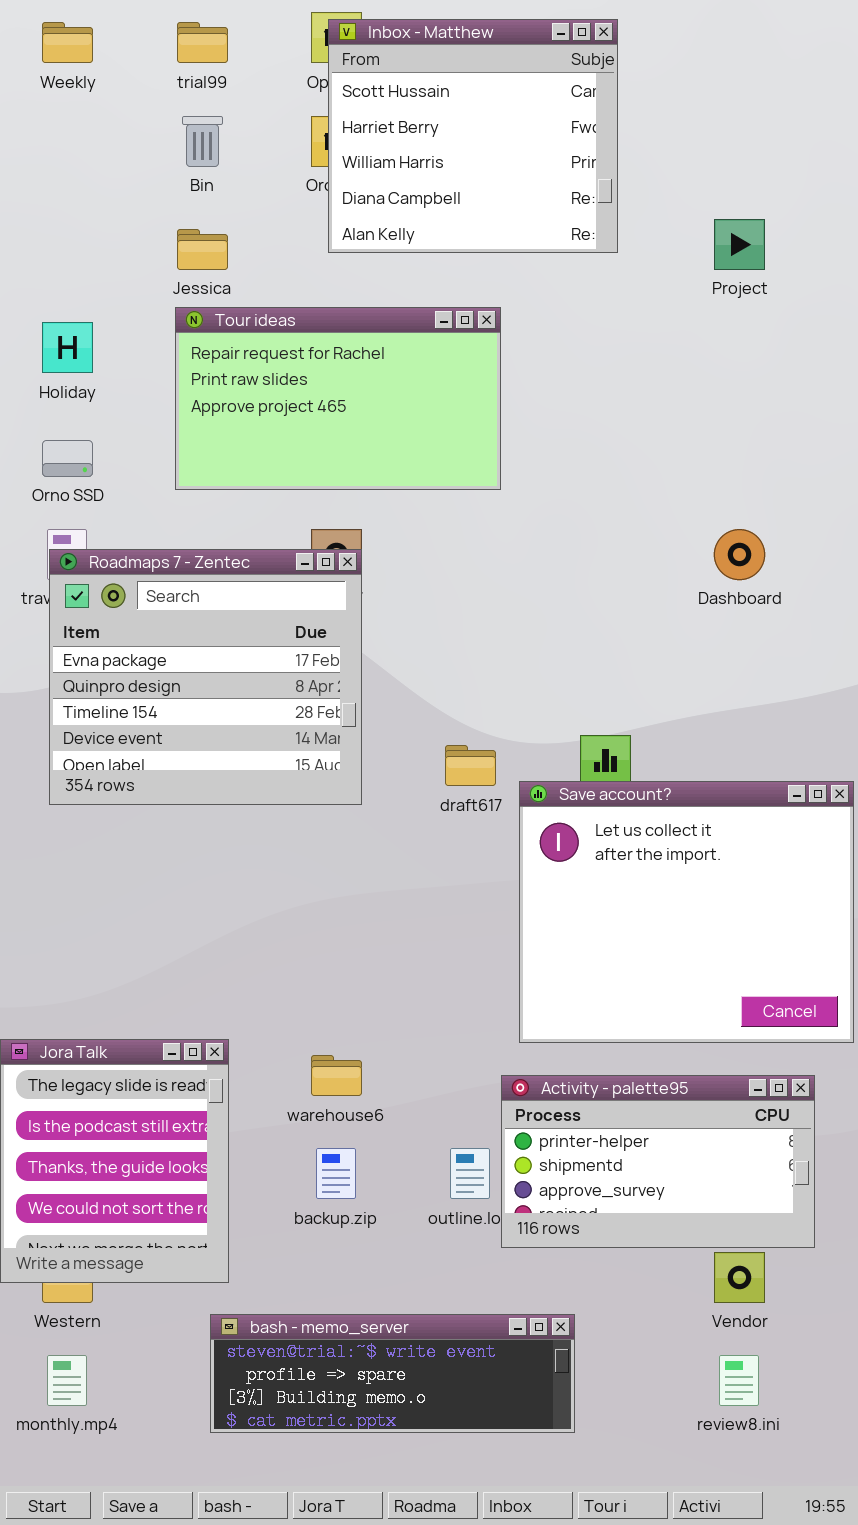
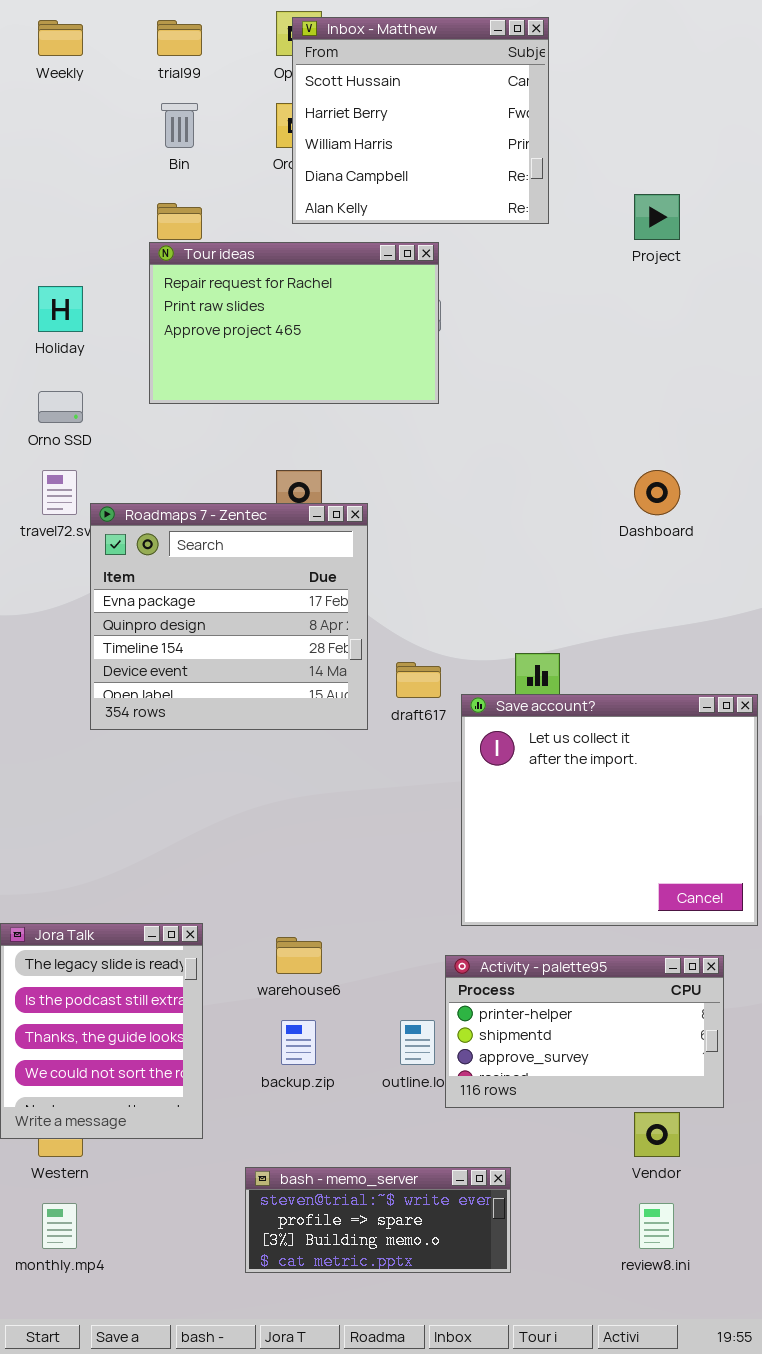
Tour ideas: [175,307,501,490] -> [149,242,439,404], moved
Roadmaps 7 - Zentec: [49,549,362,805] -> [90,503,368,730], moved
bash - memo_server: [210,1314,575,1433] -> [245,1167,511,1273], resized

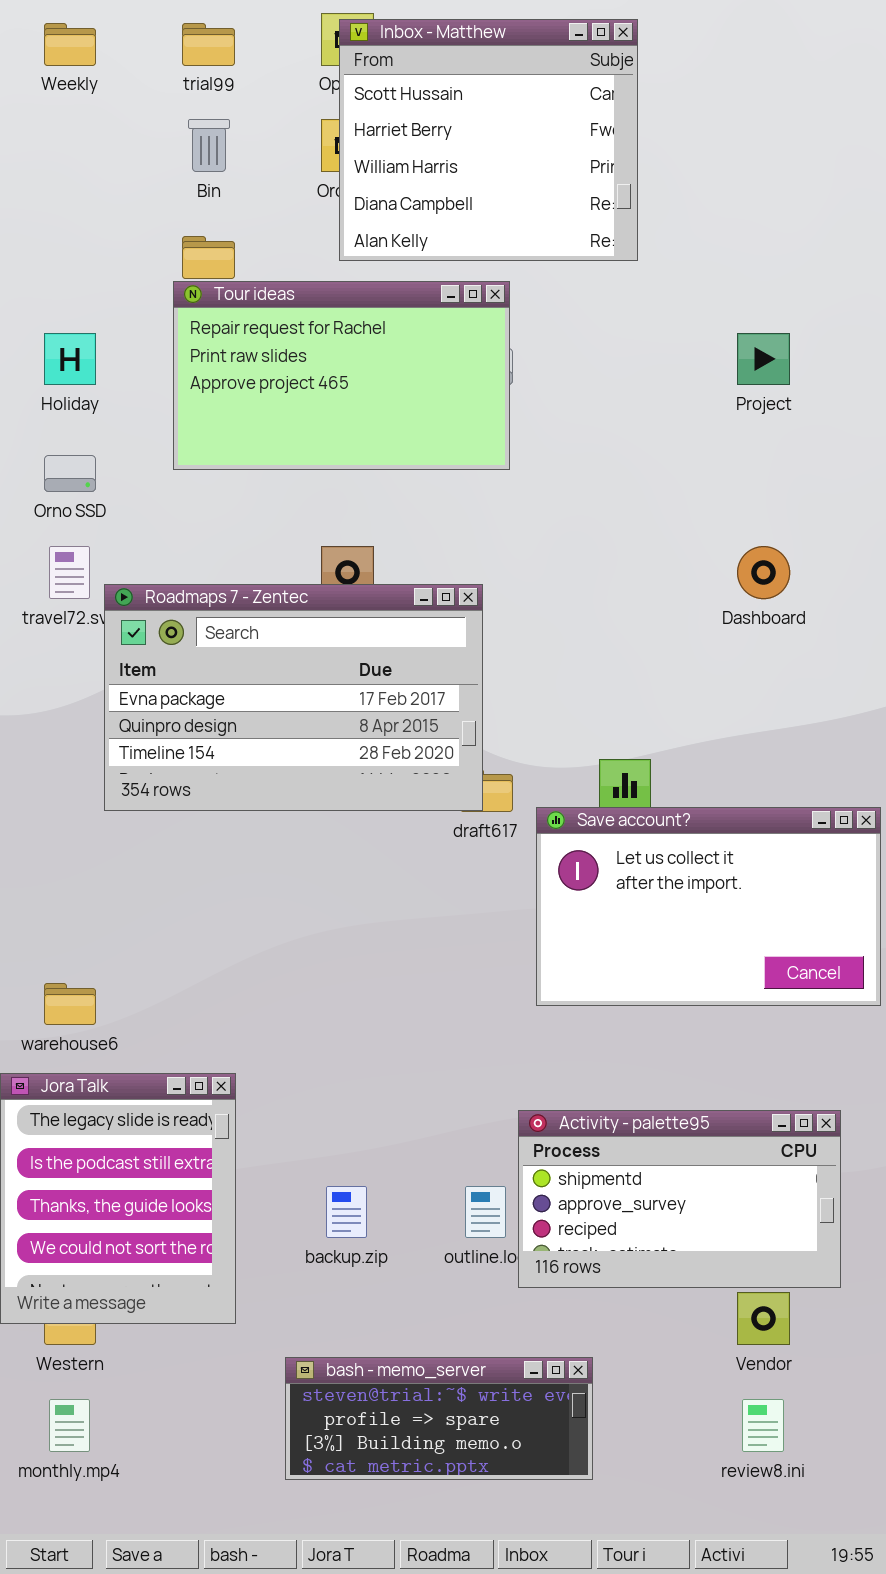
Project: [634,194,680,240] -> [737,333,790,385], moved
Roadmaps 7 - Zentec: [90,503,368,730] -> [104,584,483,811], resized
Save account?: [461,694,758,926] -> [536,807,881,1006], resized
warehouse6: [276,937,322,974] -> [44,983,96,1025], moved
Activity - palette95: [445,955,724,1108] -> [518,1110,841,1288], scrolled down 1 row

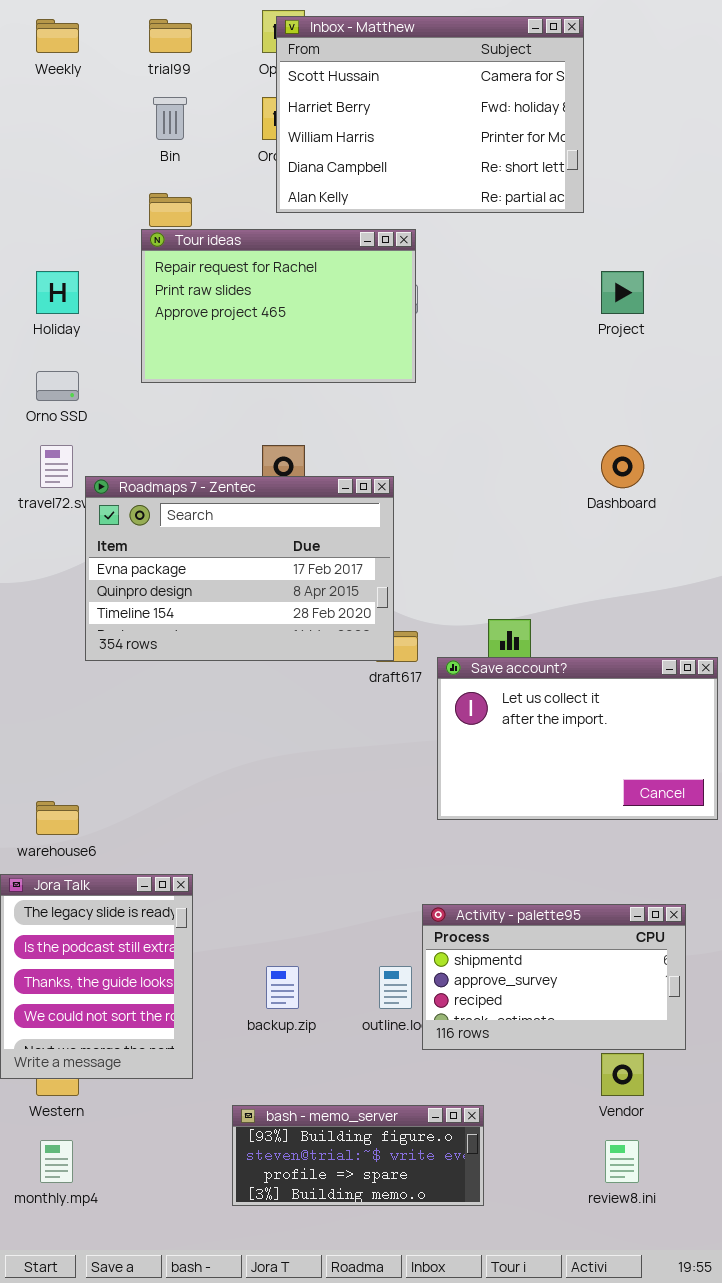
Inbox - Matthew: [339,19,638,261] -> [276,16,584,213], resized
bash - memo_server: [285,1357,593,1480] -> [232,1105,484,1206], scrolled up 1 row

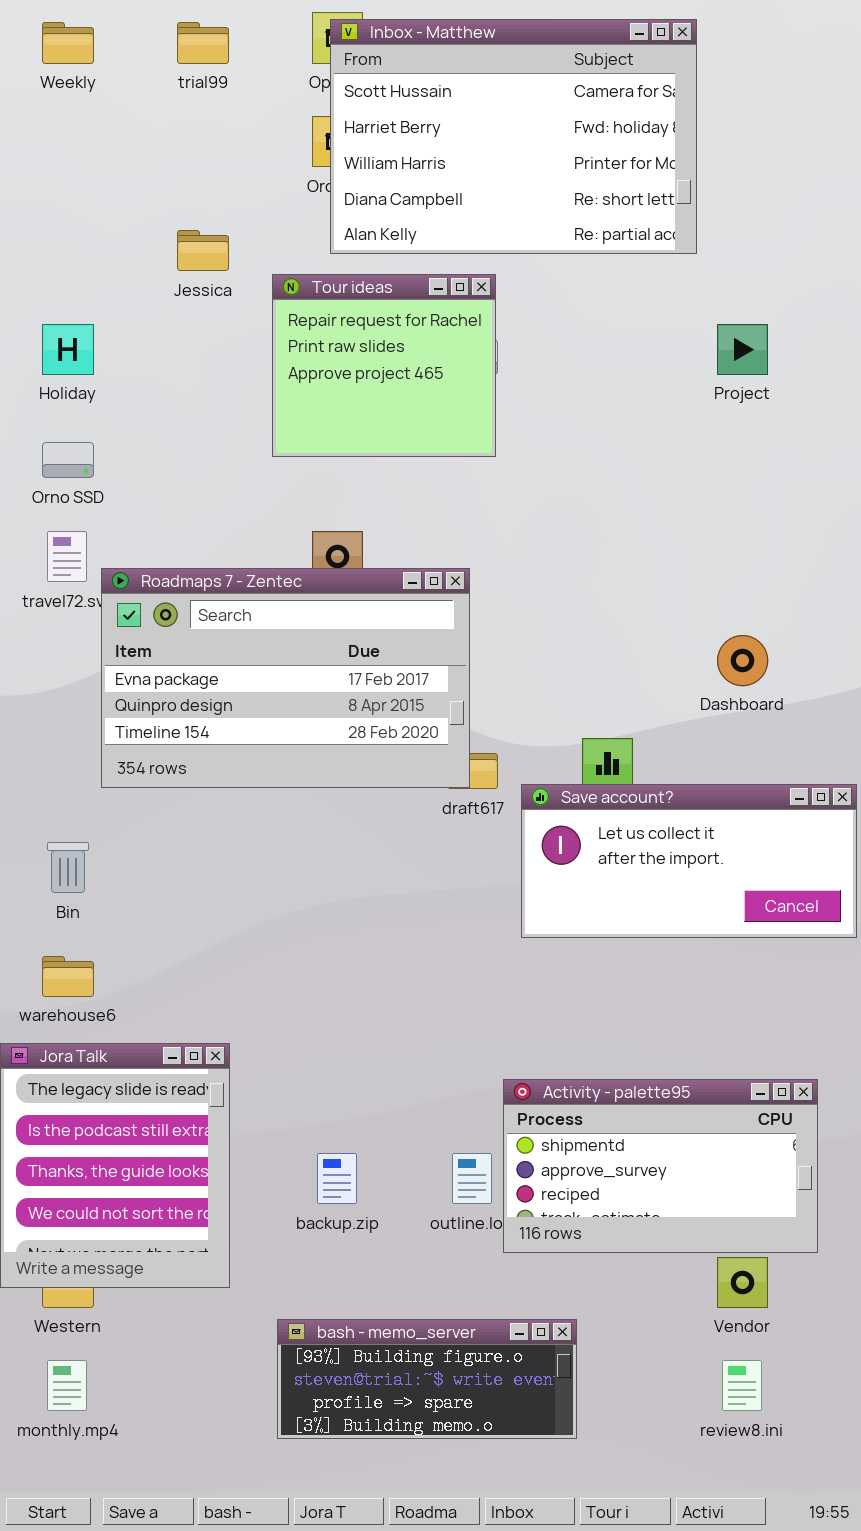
Bin: [153,97,187,140] -> [47,842,89,893], moved
Tour ideas: [141,229,416,383] -> [272,274,496,457], resized
Dashboard: [601,445,644,488] -> [717,635,768,686], moved
Save account?: [437,657,718,820] -> [521,784,857,938], resized

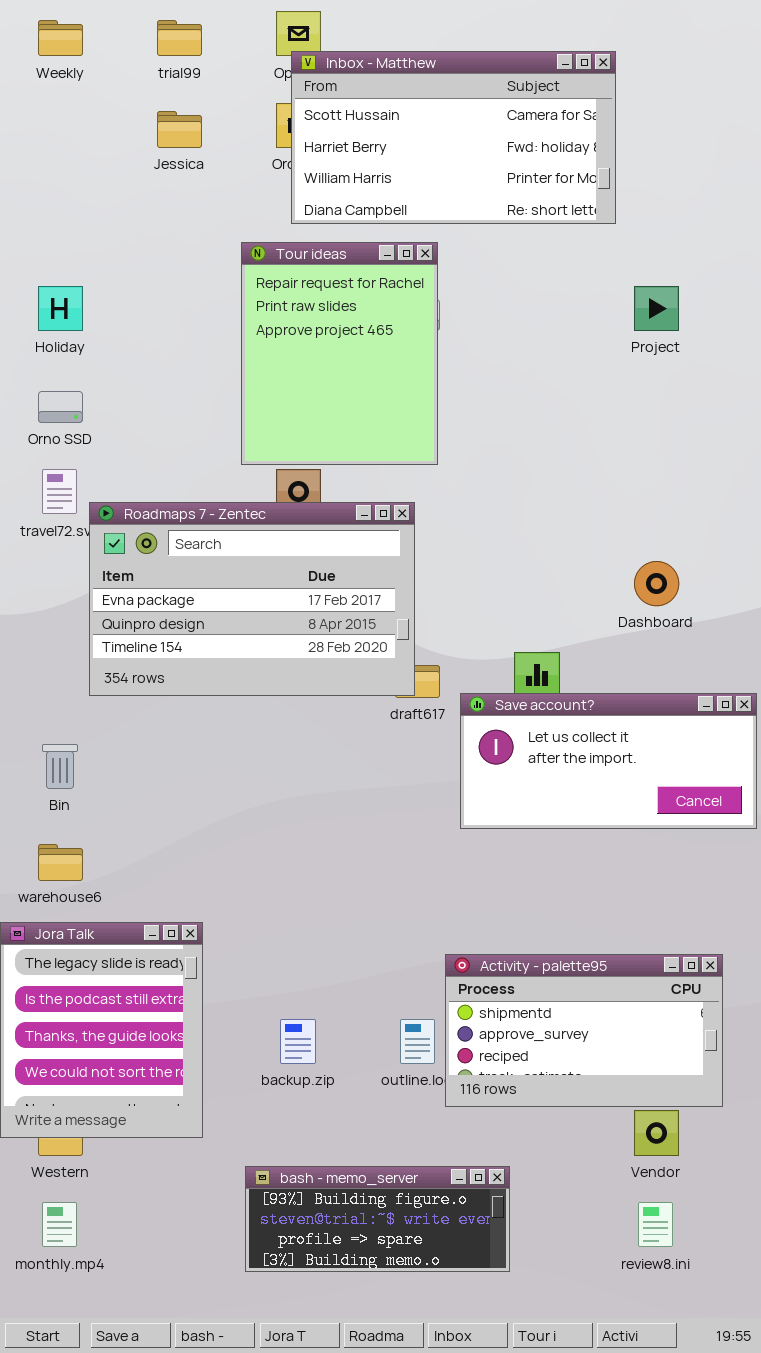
Inbox - Matthew: [330,19,697,254] -> [291,51,616,224], resized
Jessica: [177,230,229,271] -> [157,111,202,148], moved
Tour ideas: [272,274,496,457] -> [241,242,438,465], resized

